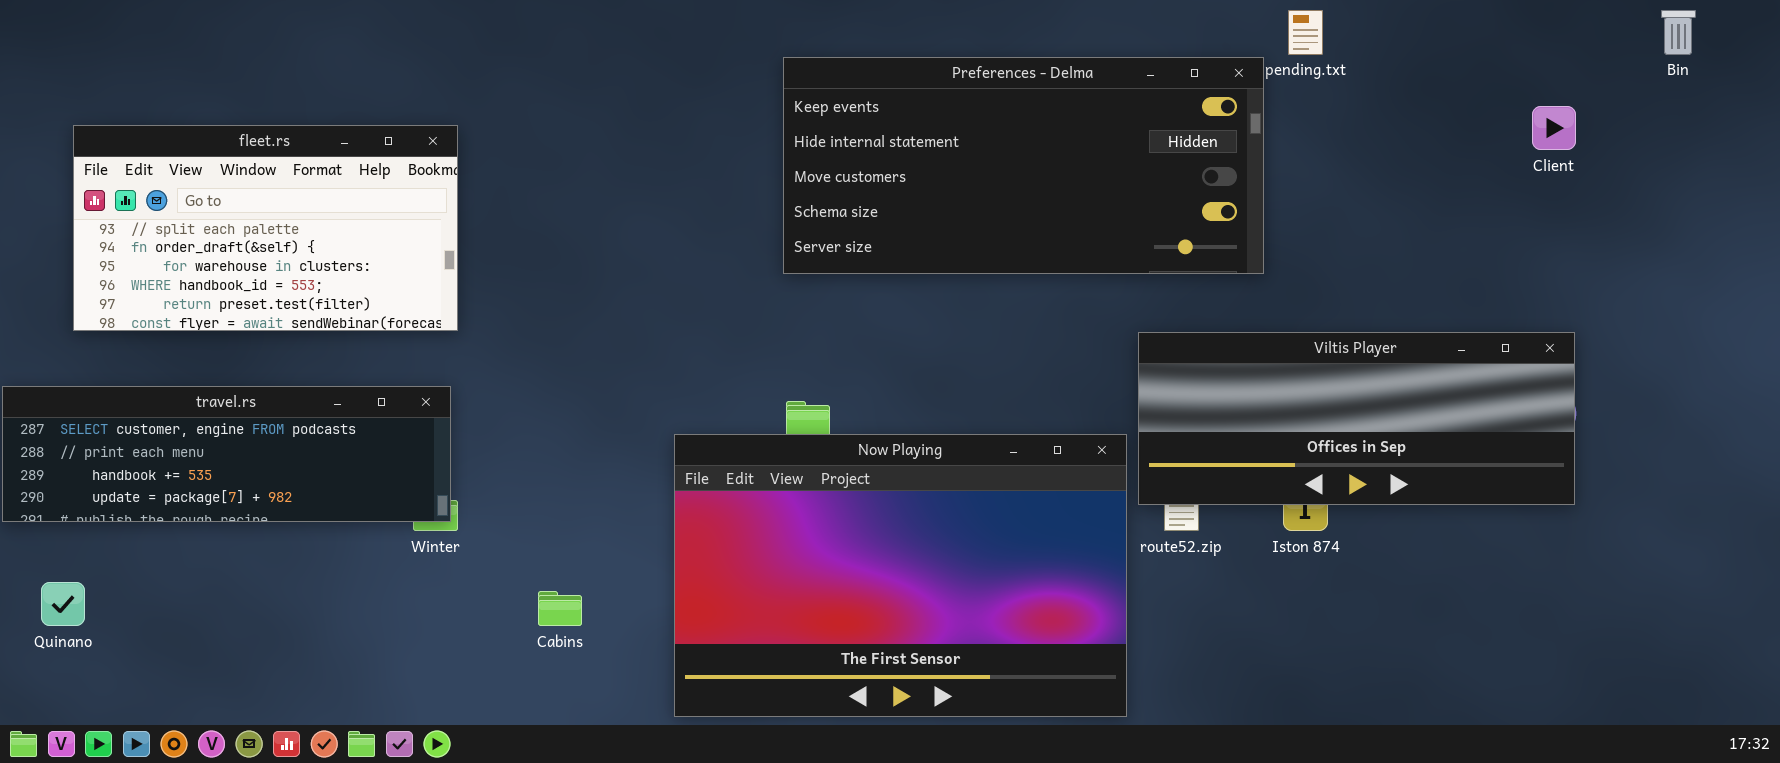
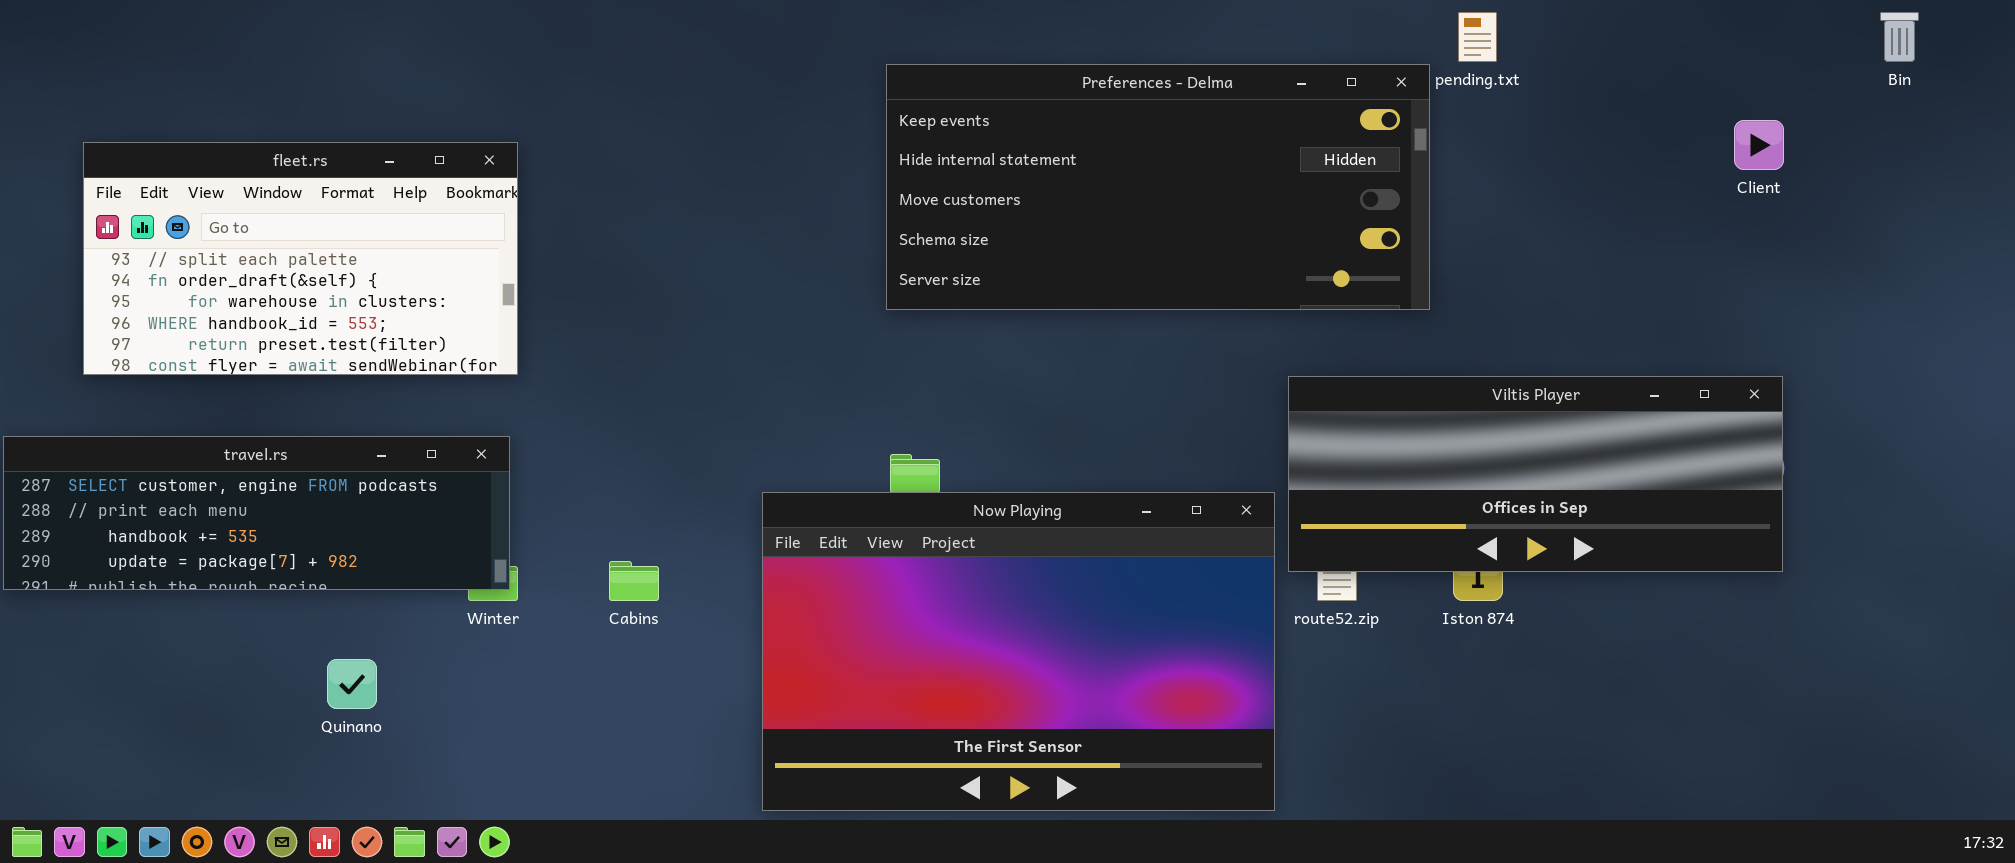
Quinano: [41,582,85,626] -> [327,659,377,709], moved
Cabins: [538,591,582,626] -> [609,561,659,601], moved

